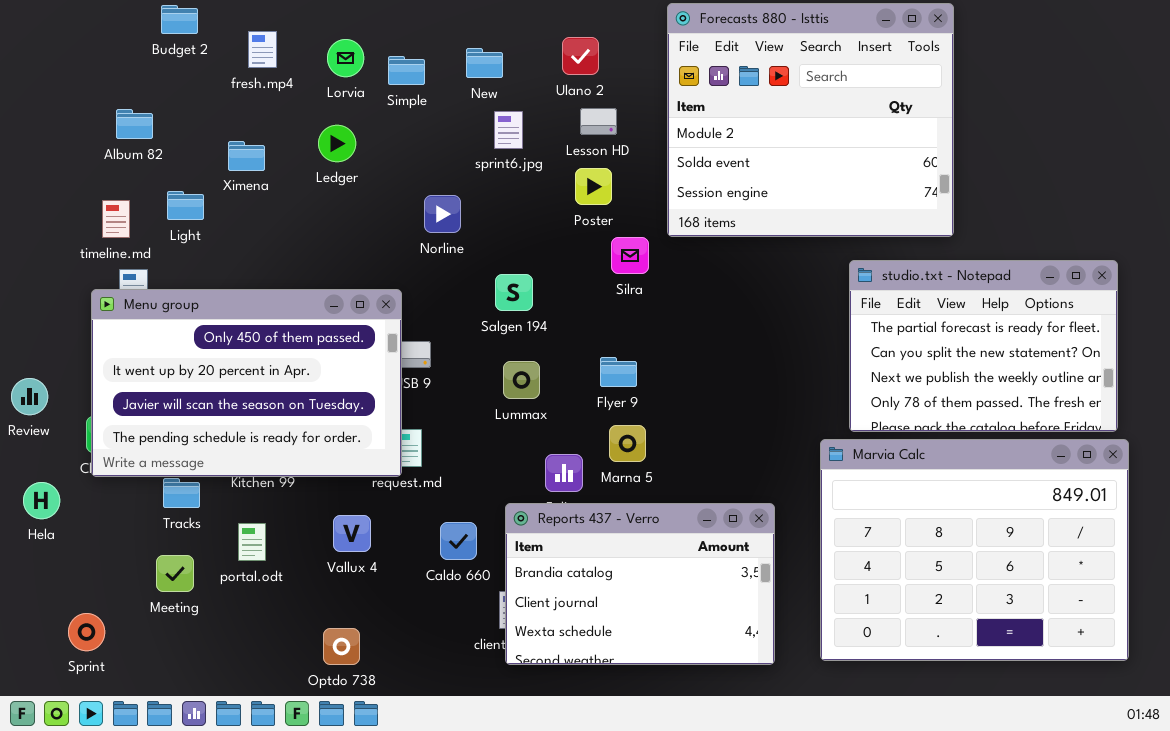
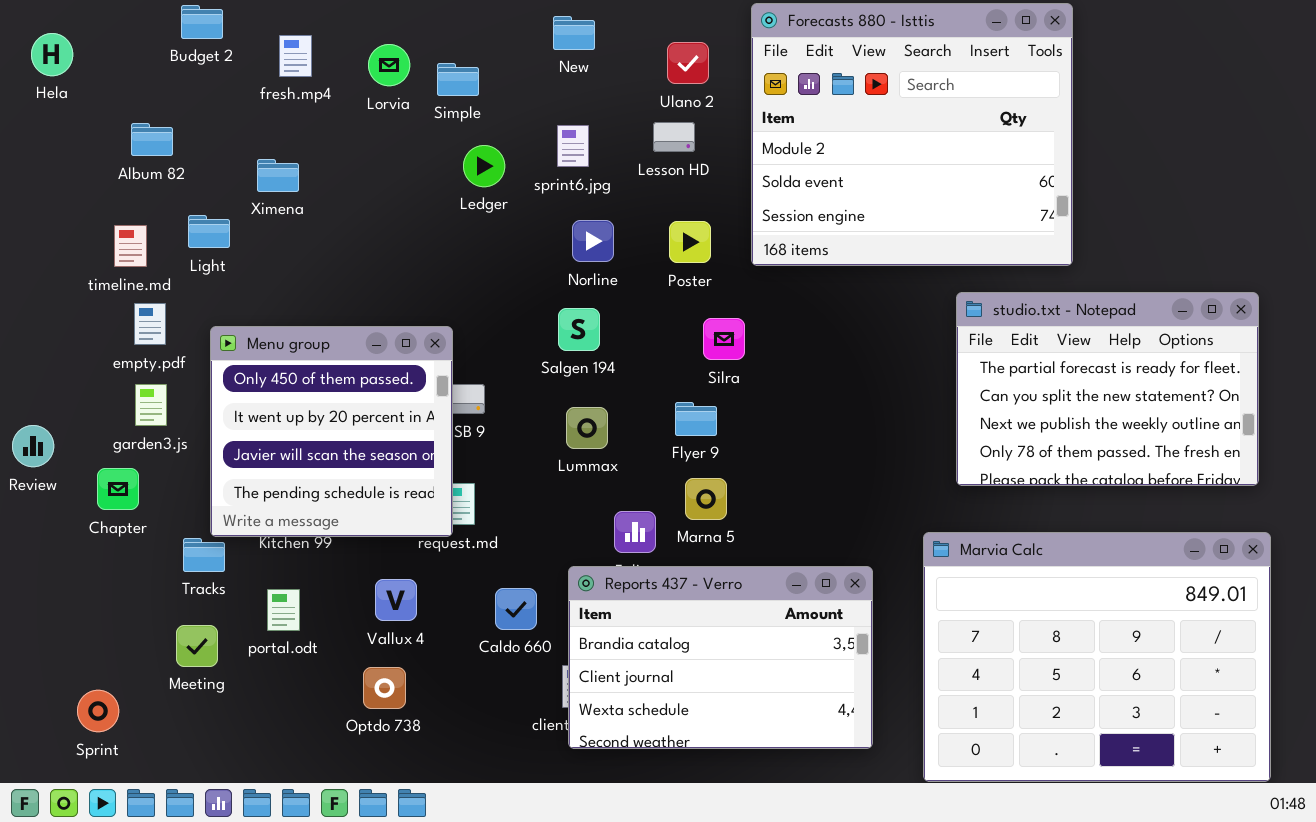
Ulano 2: [562,37,599,75] -> [667,42,709,84], moved
New: [466,48,503,78] -> [553,16,595,50], moved
Ledger: [318,125,356,162] -> [463,145,505,187], moved
Poster: [575,168,612,205] -> [669,221,711,263], moved
Norline: [424,195,461,233] -> [572,220,614,262], moved
Silra: [611,237,649,274] -> [703,318,745,360], moved
Menu group: [91,289,402,477] -> [210,326,453,537], resized
Marvia Calc: [820,439,1129,661] -> [923,532,1271,782], moved
Hela: [23,482,60,519] -> [31,33,73,76], moved
Optdo 738: [323,628,360,665] -> [363,667,406,709], moved

